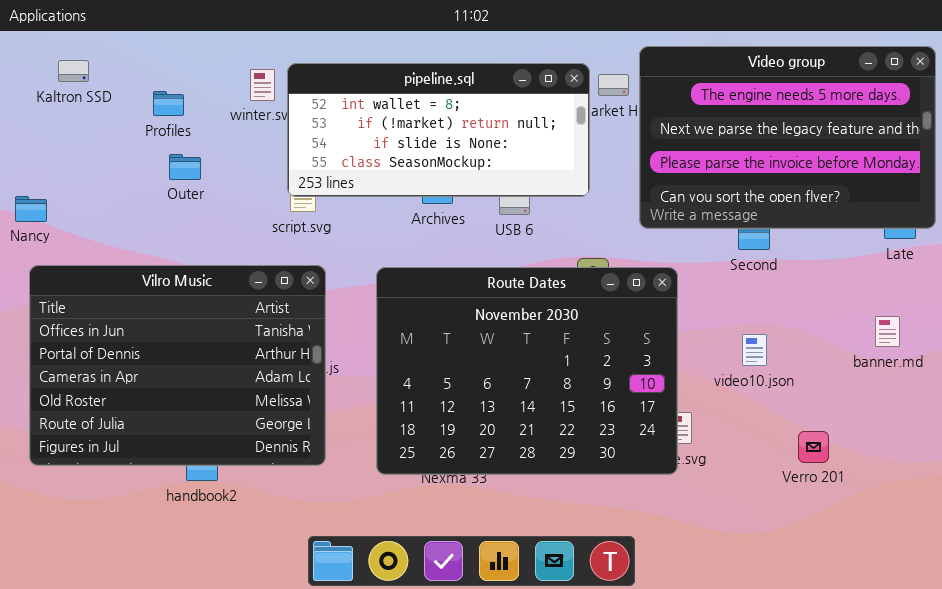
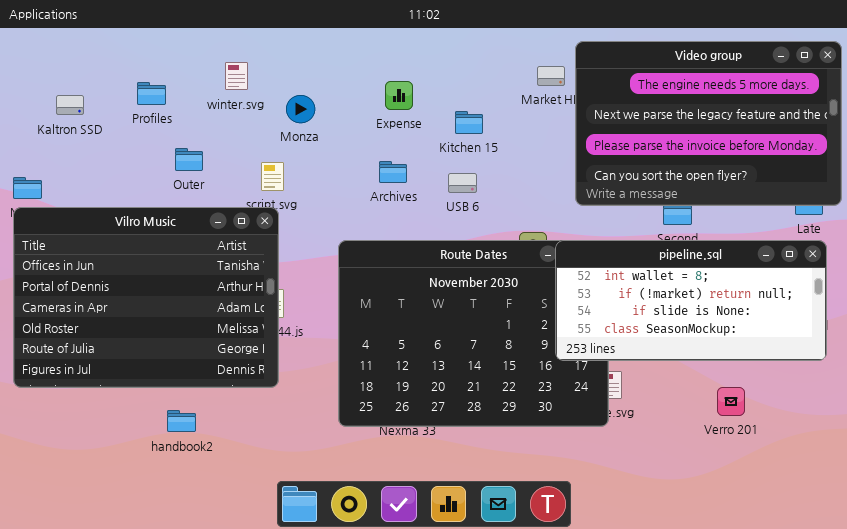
Kaltron SSD: [58,60,89,82] -> [56,95,84,115], moved
pipeline.sql: [287,63,590,197] -> [555,240,827,361], moved
Outer: [169,154,201,180] -> [175,148,203,171], moved
Vilro Music: [29,265,326,466] -> [13,207,279,388], moved

